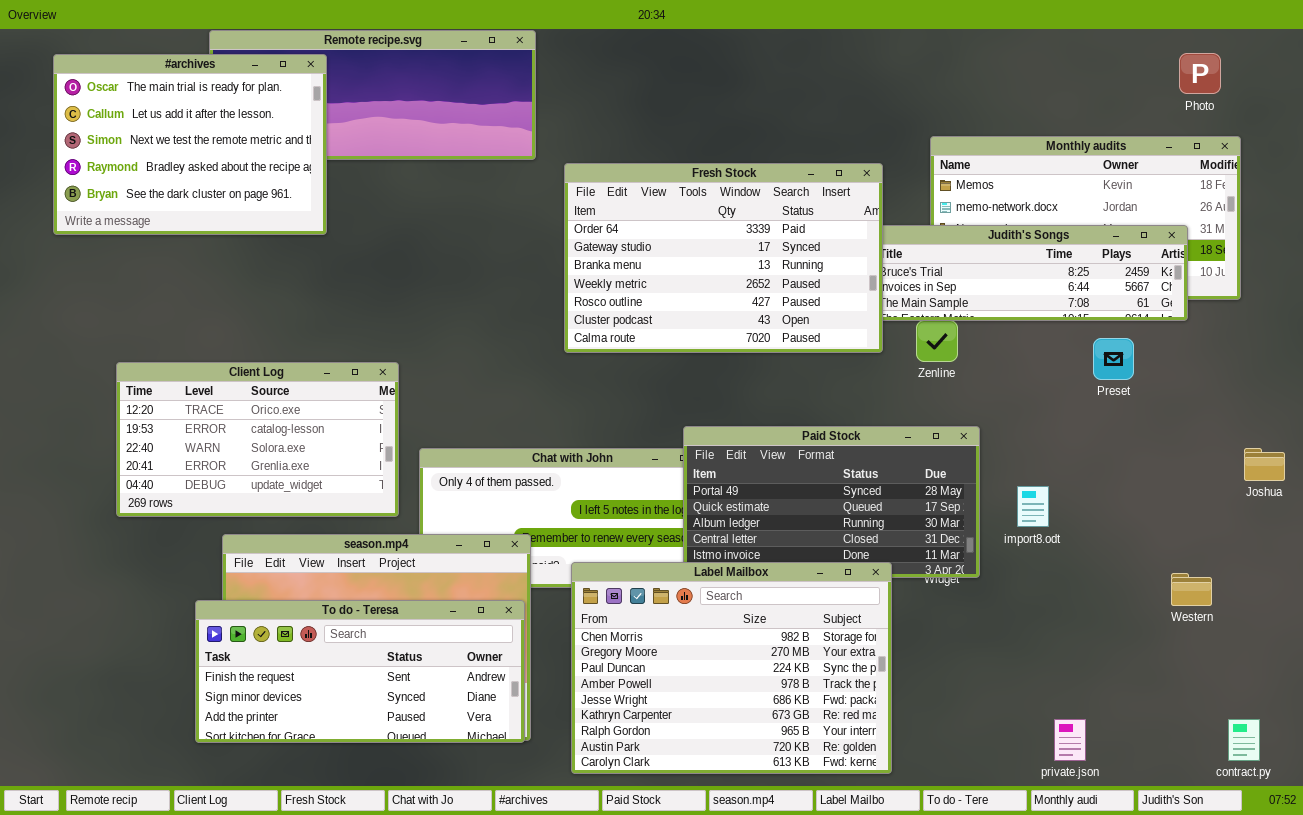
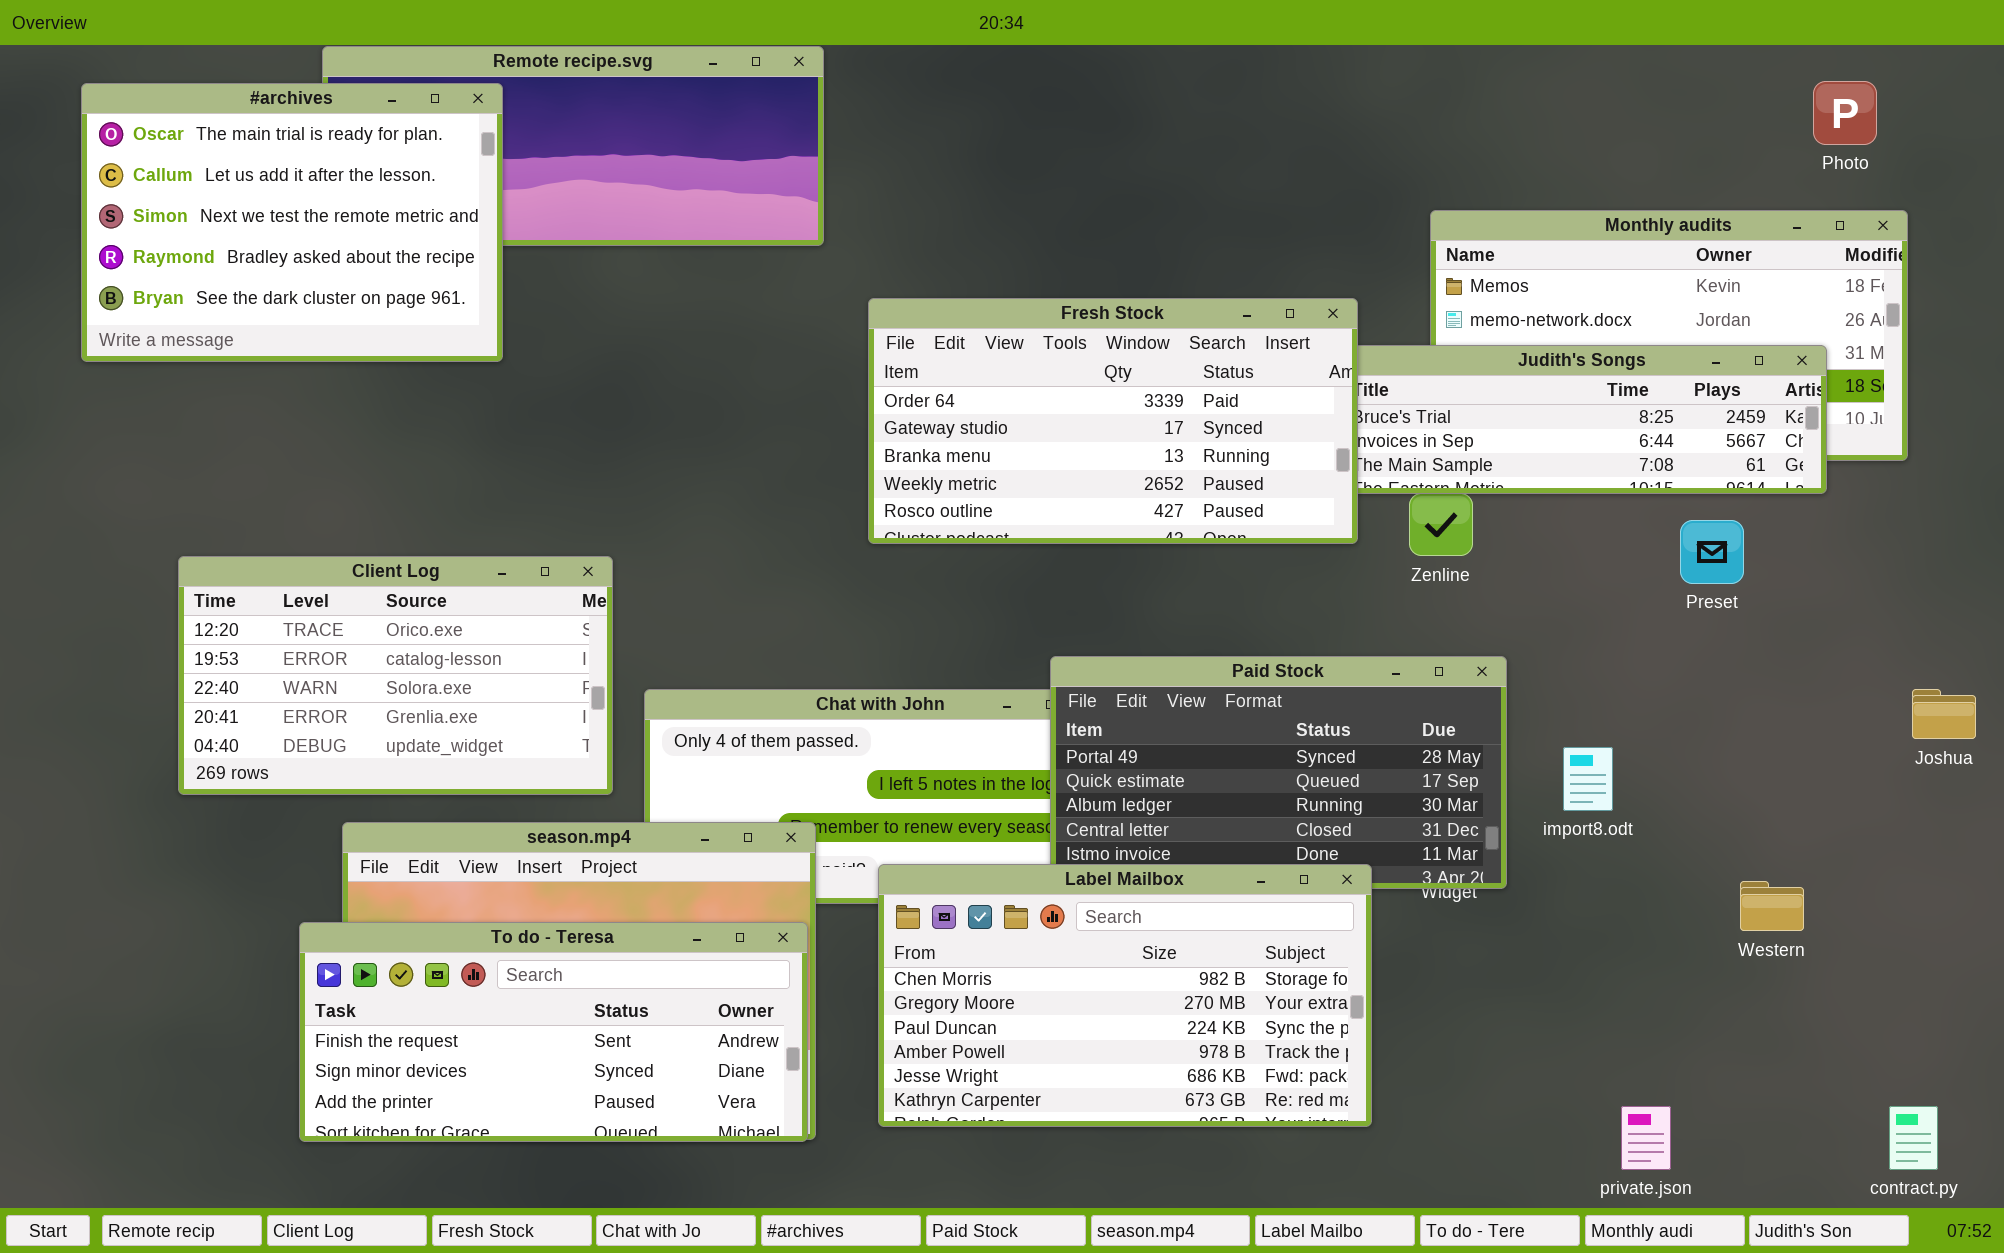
Fresh Stock: [564,163,883,353] -> [868,298,1358,544], resized
Label Mailbox: [571,562,892,774] -> [878,864,1372,1127], resized
Western: [1171,573,1212,606] -> [1740,881,1804,931], moved

